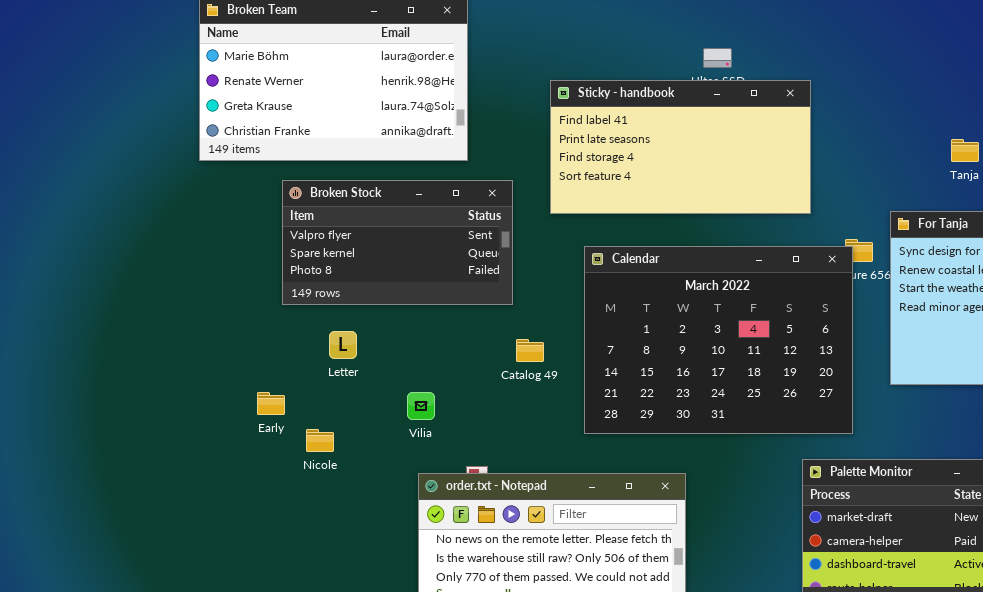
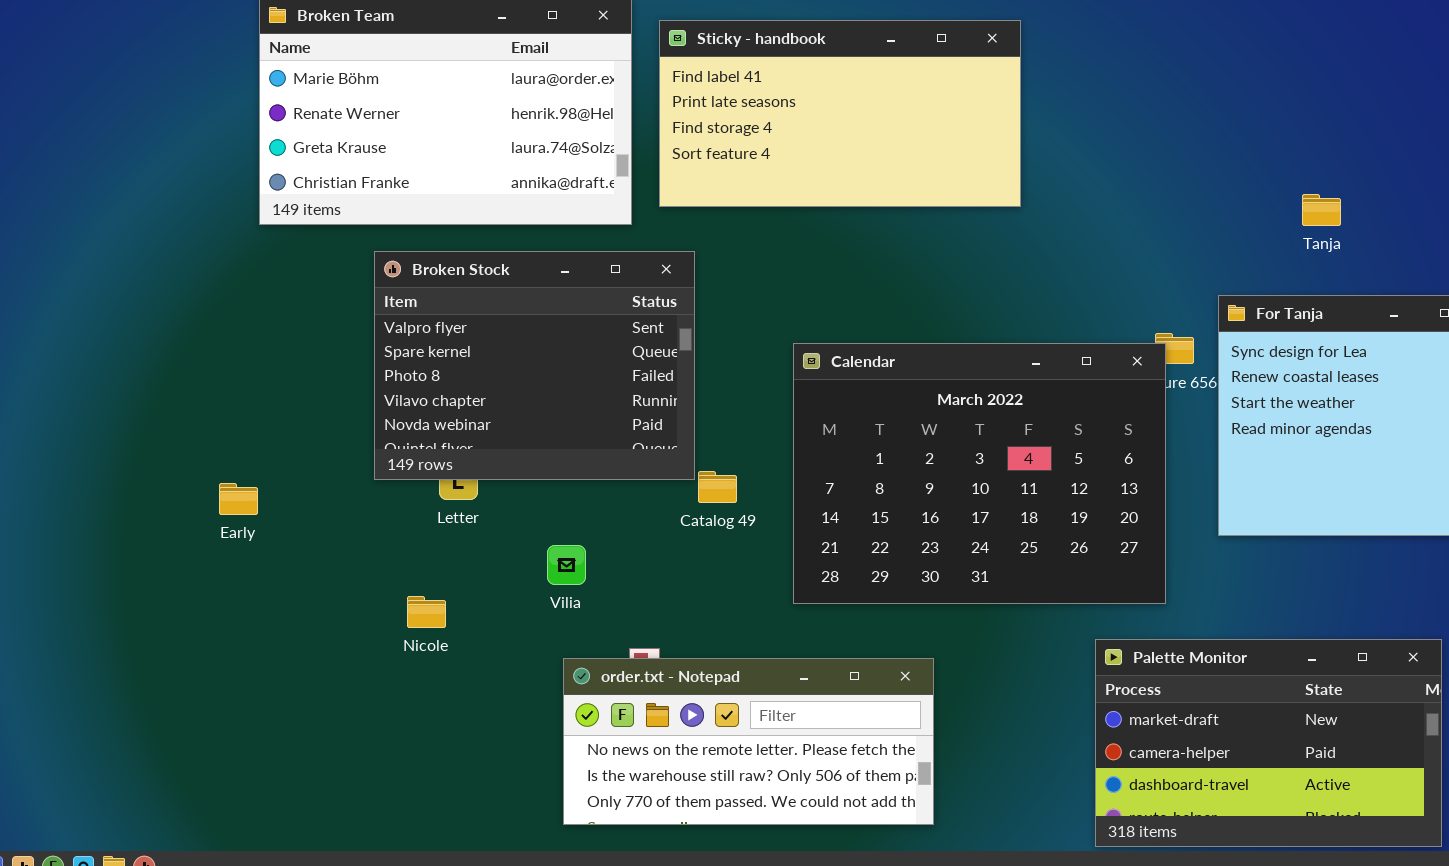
Sticky - handbook: [550,80,811,214] -> [659,20,1021,207], moved
Broken Stock: [282,180,513,305] -> [374,251,695,480], resized
Early: [257,392,285,415] -> [219,483,258,515], moved

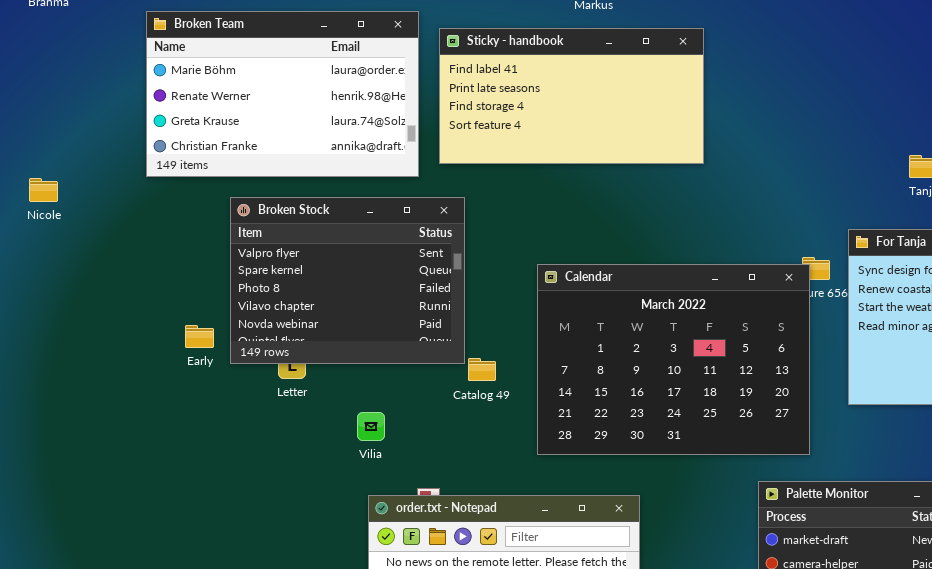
Early: [219,483,258,515] -> [185,325,214,348], moved
Nicole: [407,596,446,628] -> [29,178,58,202], moved

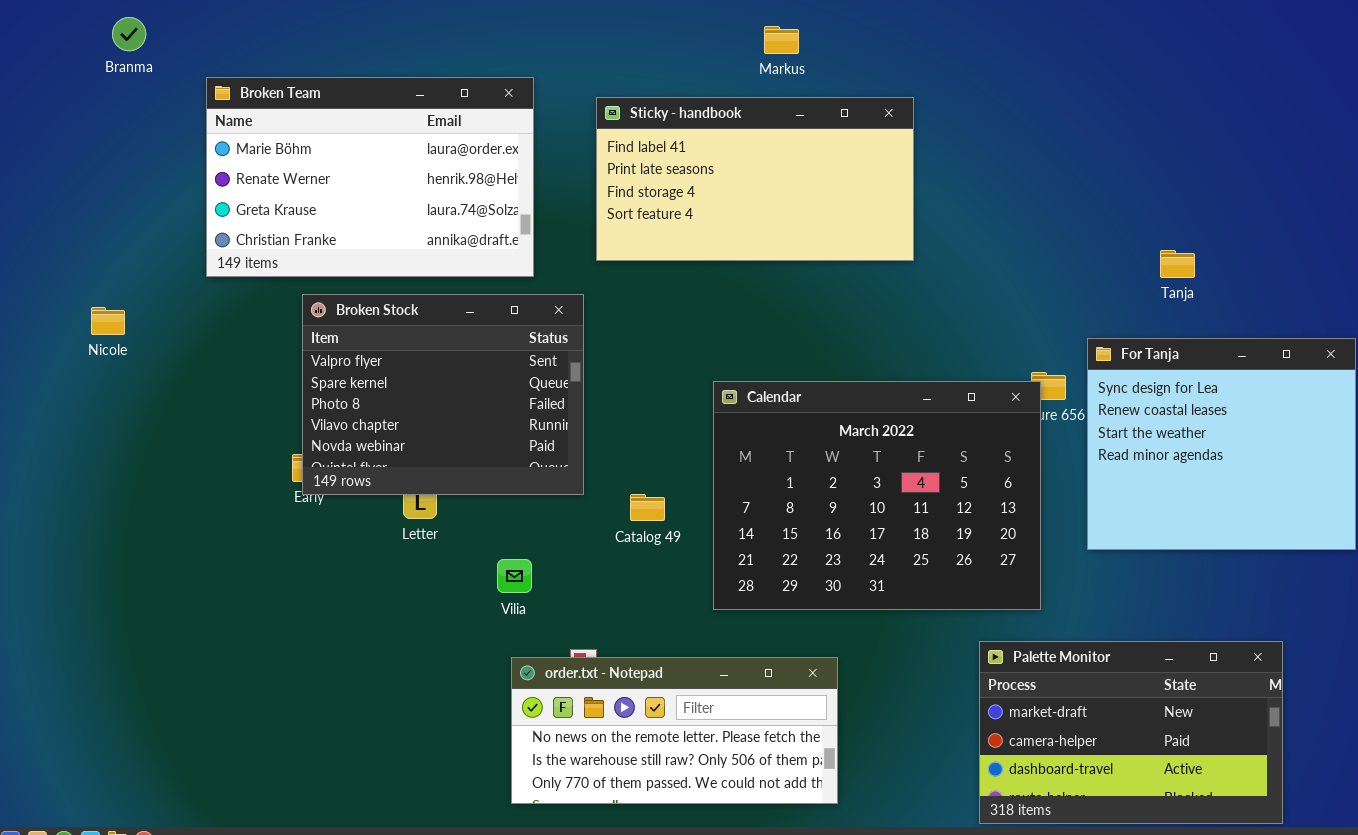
Broken Team: [146,11,419,177] -> [206,77,534,277], moved
Nicole: [29,178,58,202] -> [91,307,125,335], moved
Broken Stock: [230,197,465,364] -> [302,294,584,495], moved

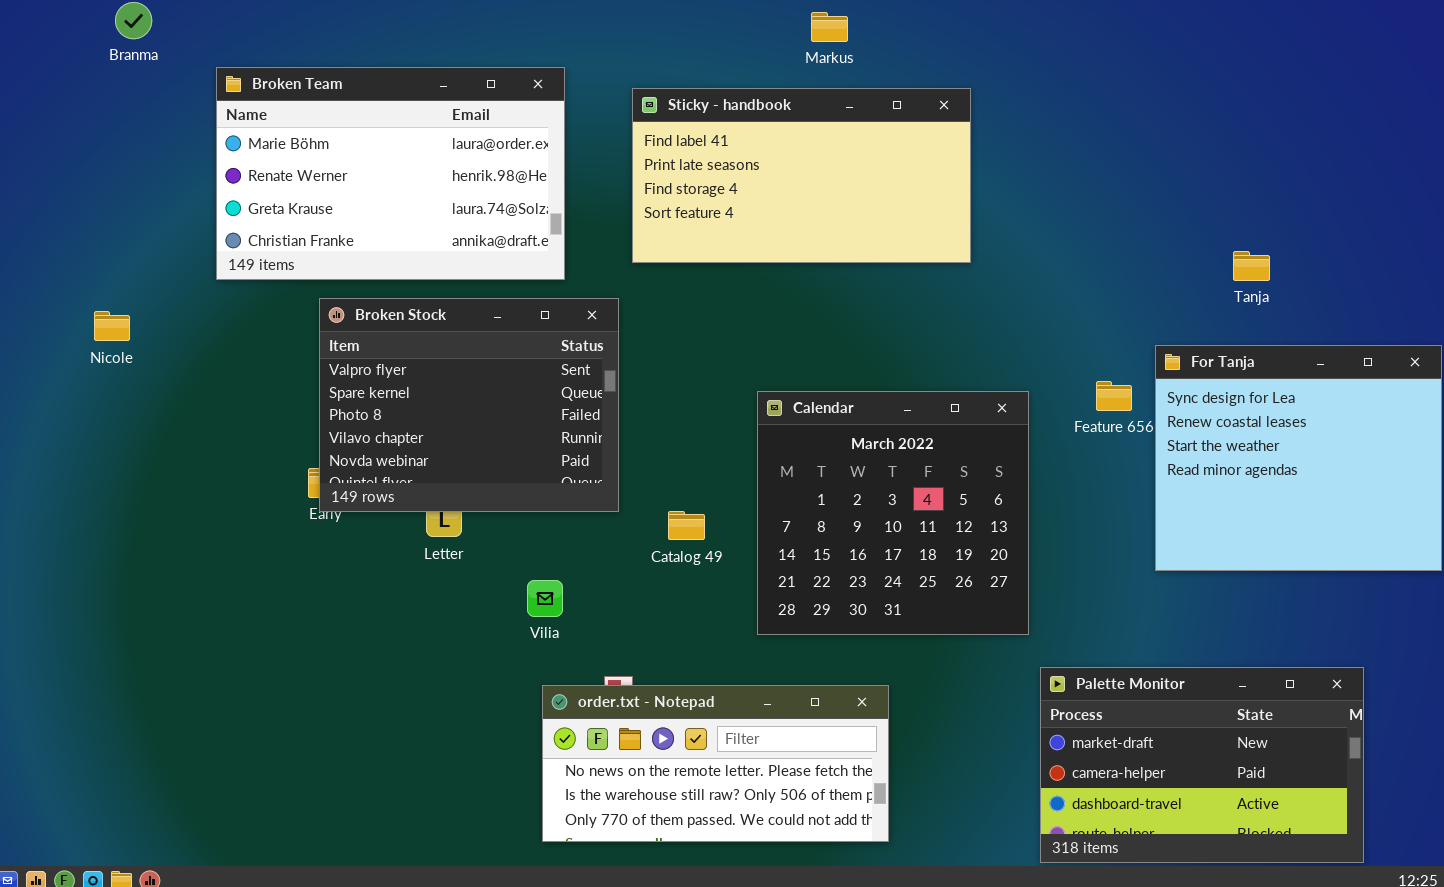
Calendar: [713,381,1041,610] -> [757,391,1029,635], resized

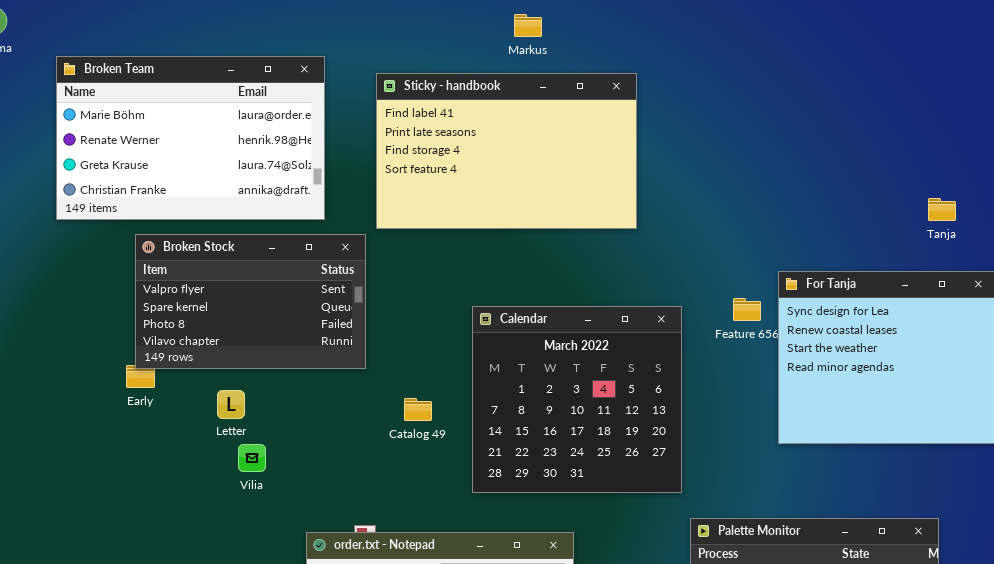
Sticky - handbook: [632,88,971,263] -> [376,73,637,229], resized
Tanja: [1233,251,1270,281] -> [928,198,956,221], moved
Broken Stock: [319,298,619,512] -> [135,234,366,369], resized
Vilia: [527,580,563,617] -> [238,444,266,472], moved

